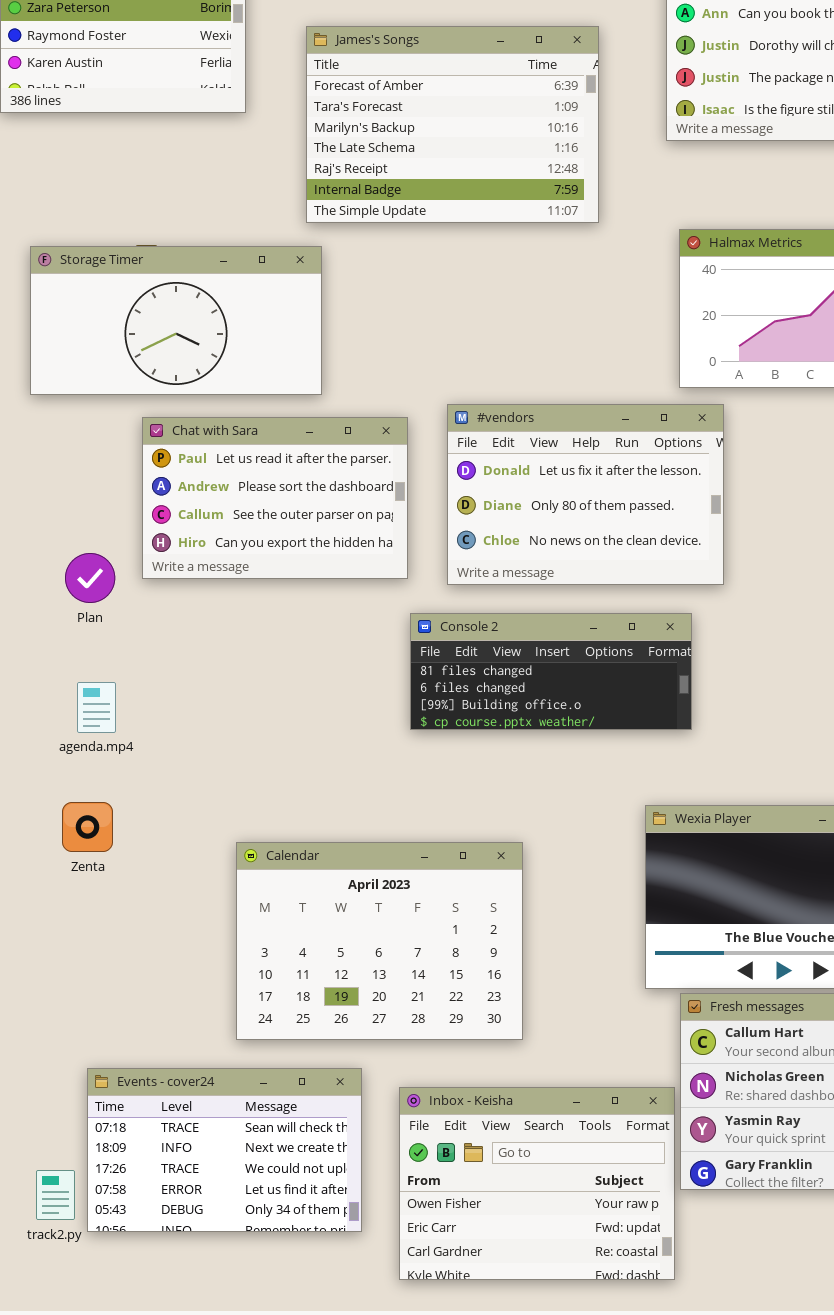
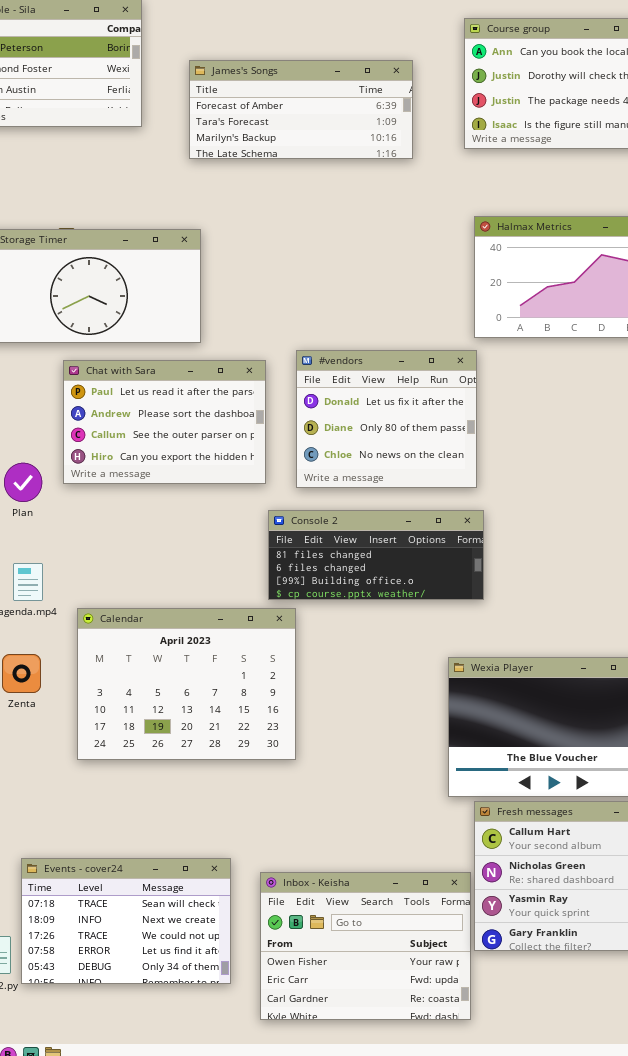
James's Songs: [306,26,599,223] -> [189,60,413,159], resized
#vendors: [447,404,724,585] -> [296,350,477,488], resized
Calendar: [236,842,523,1040] -> [77,608,296,760], moved

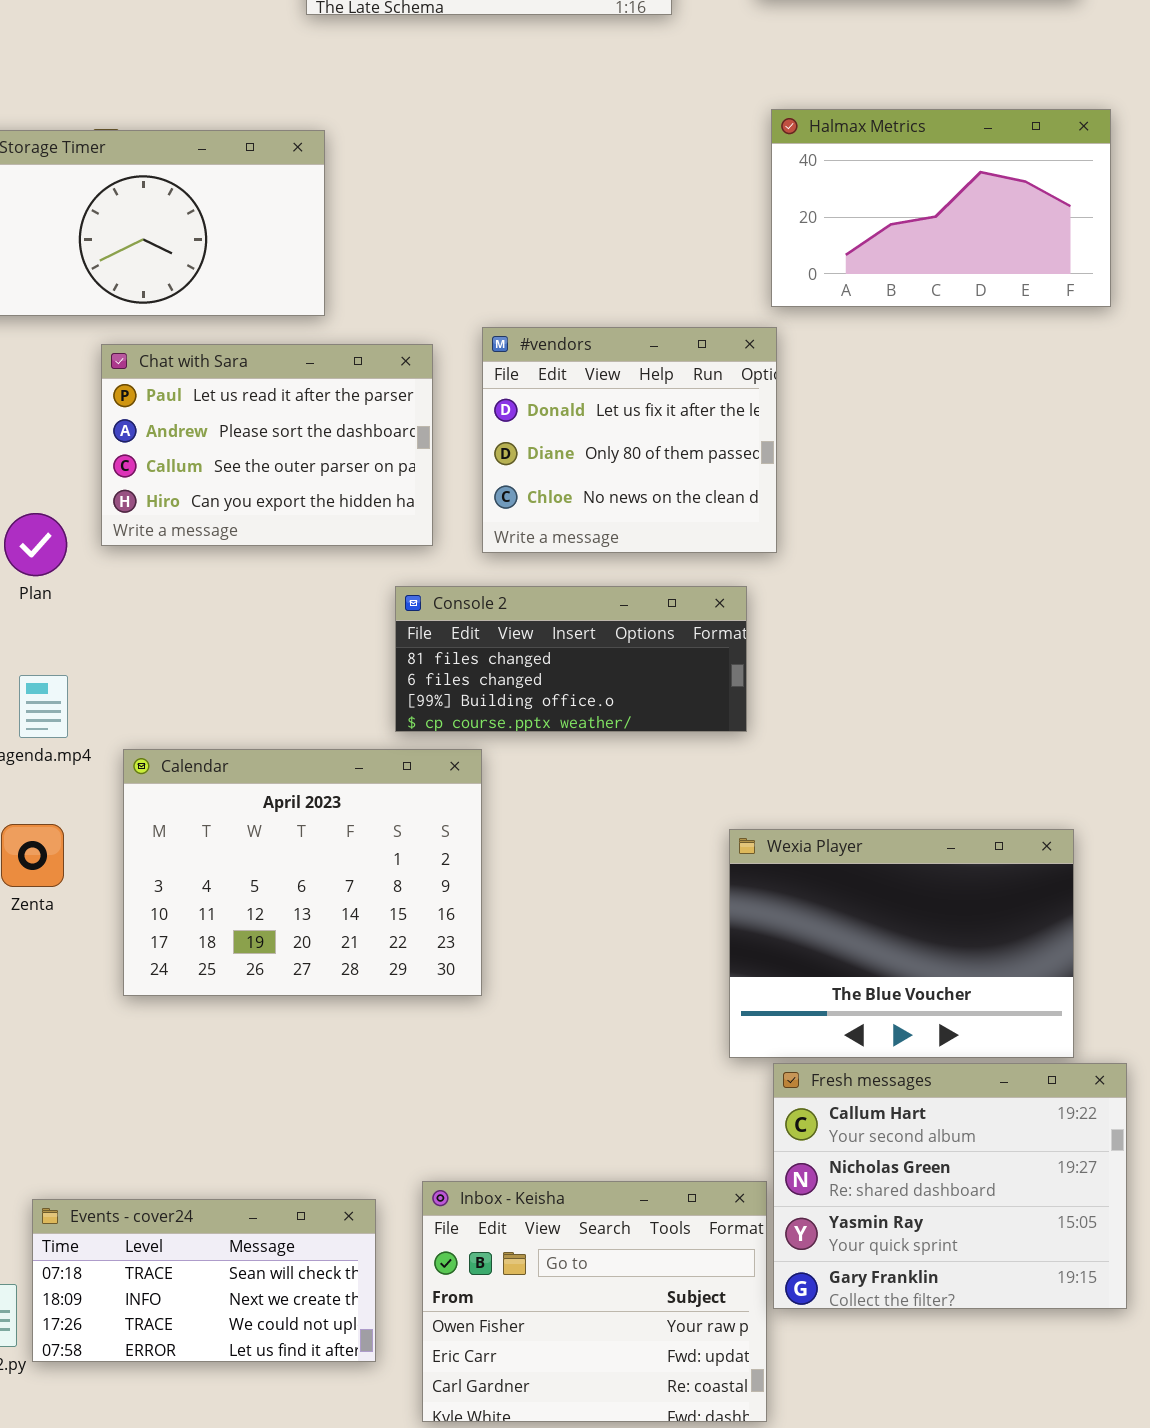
Console 2: [268,510,484,600] -> [395,586,747,732], moved
Events - cover24: [21,858,231,984] -> [32,1199,376,1362], resized

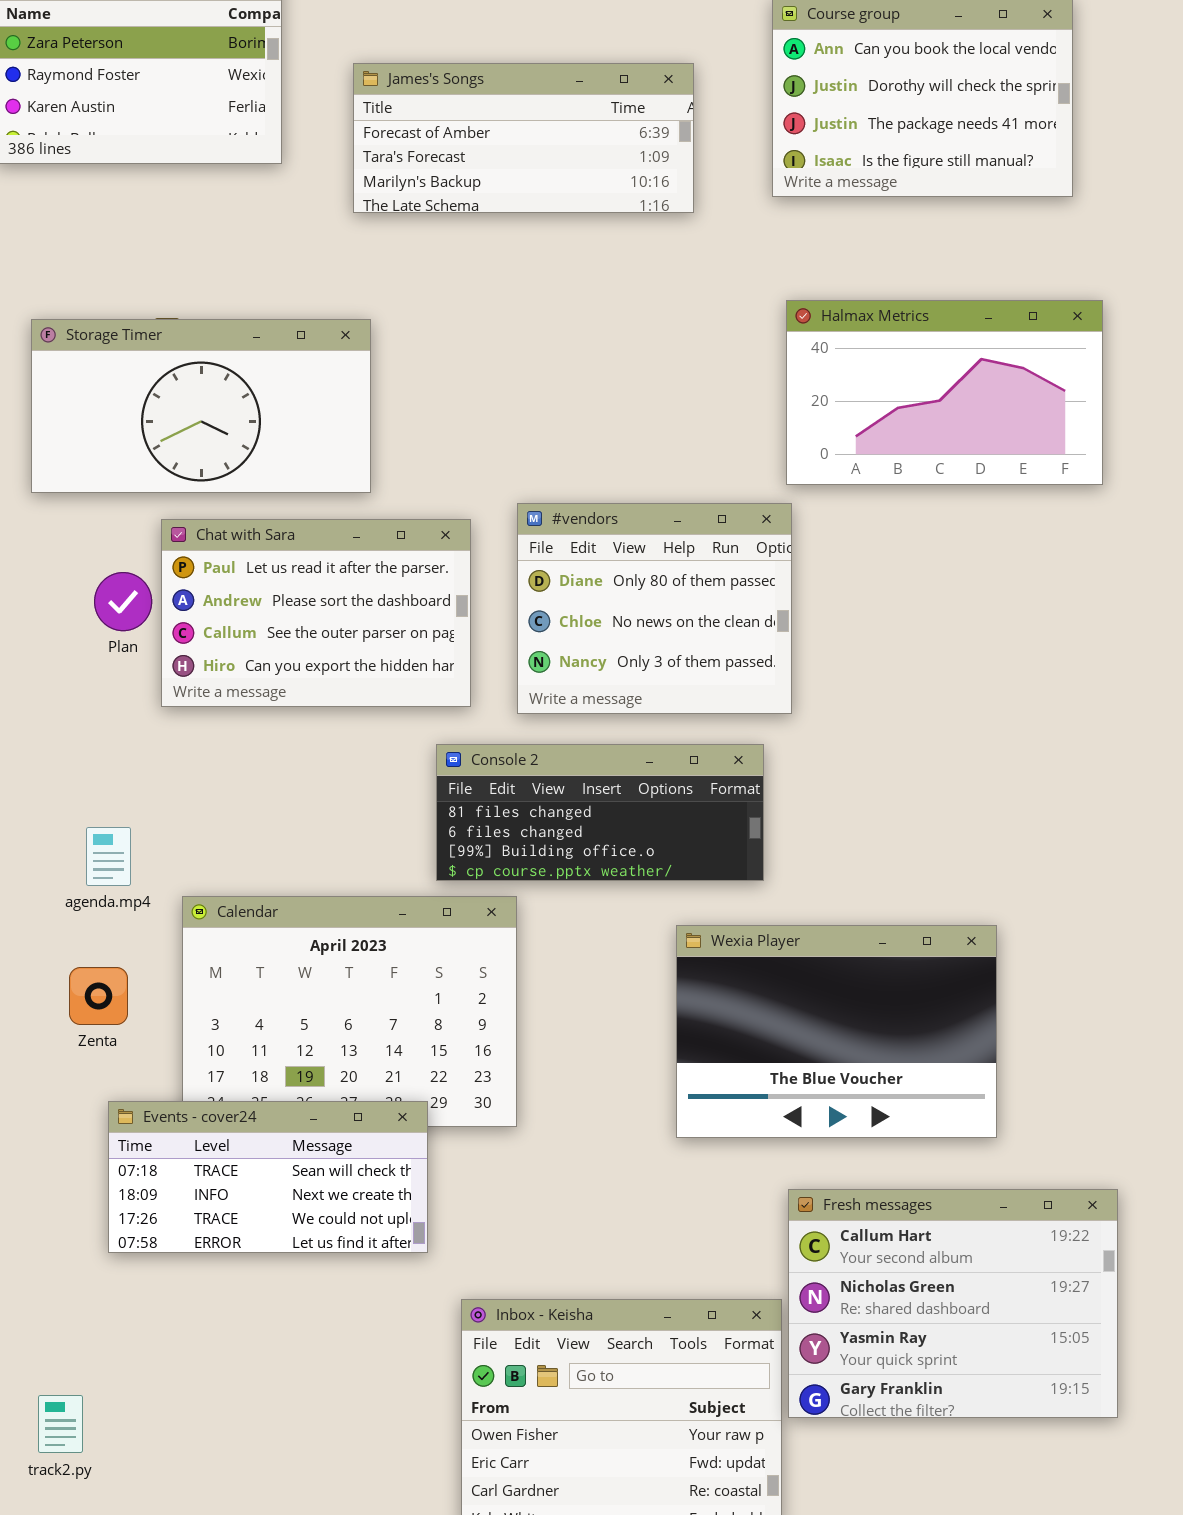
#vendors: [482,327,777,553] -> [517,503,792,714], scrolled down 1 row
Plan: [4,513,67,576] -> [94,572,152,631], moved
Wexia Player: [729,829,1074,1058] -> [676,925,997,1138], moved
Events - cover24: [32,1199,376,1362] -> [108,1101,428,1253], moved

